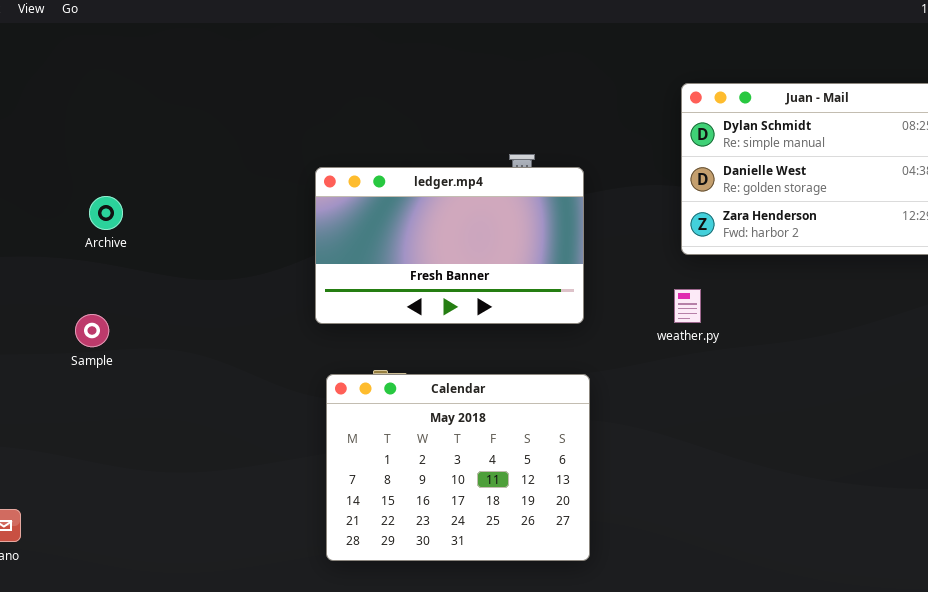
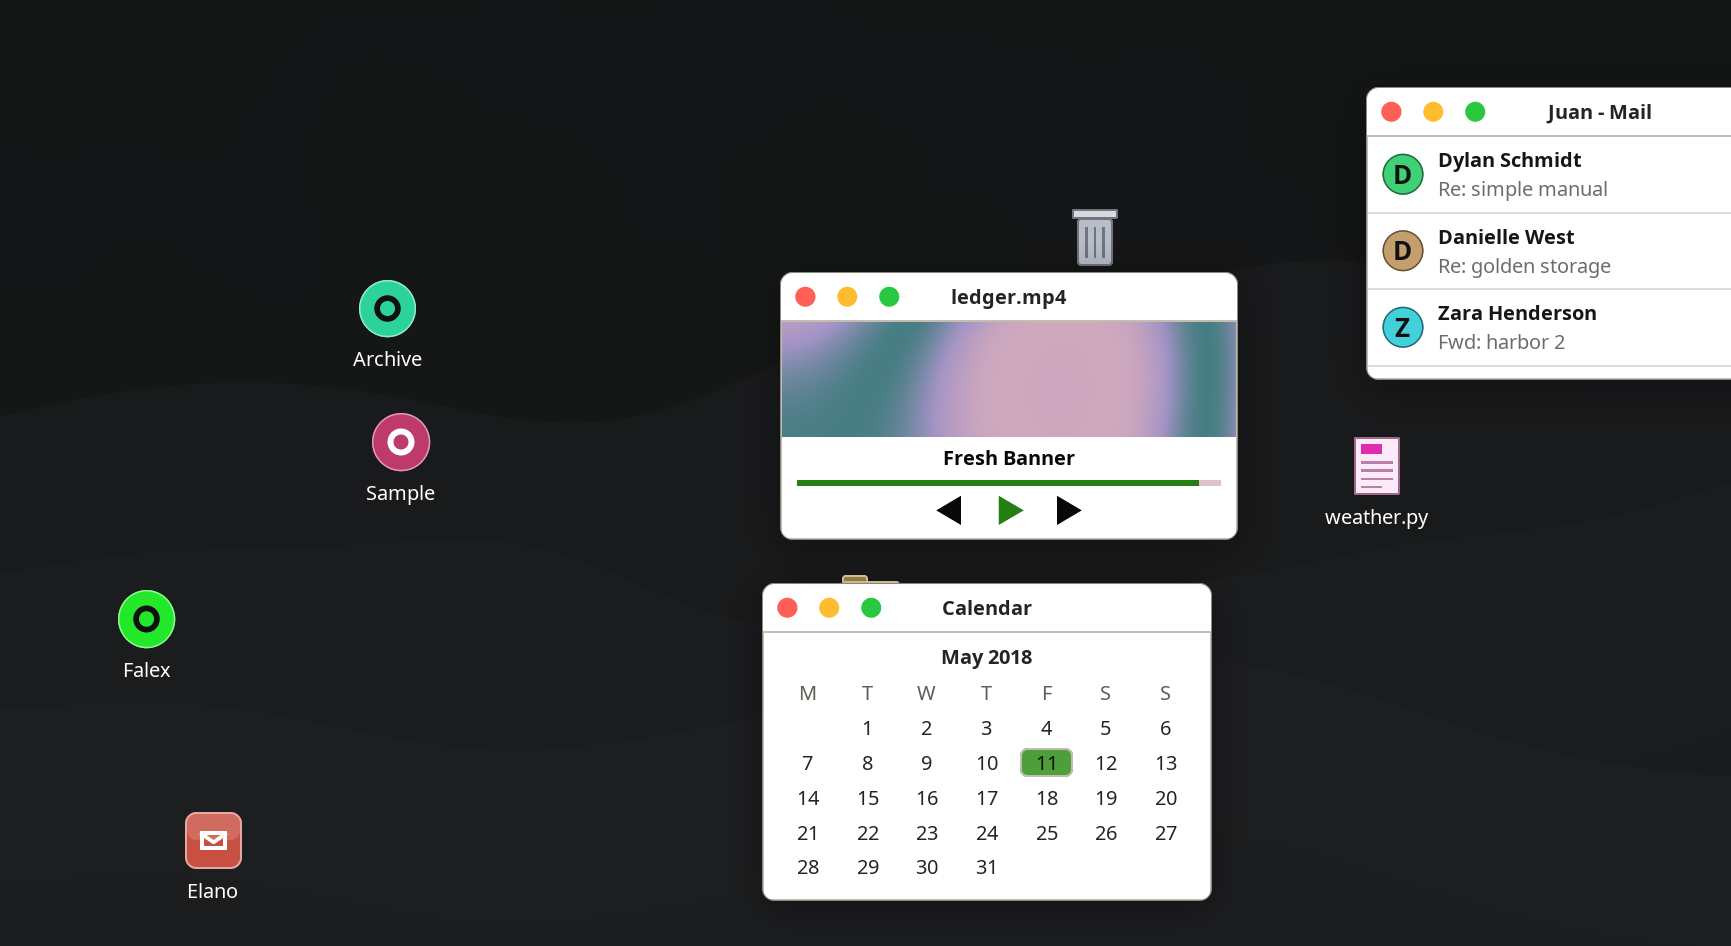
ledger.mp4: [315,167,584,324] -> [780,272,1238,540], moved
Sample: [75,314,109,347] -> [372,413,430,471], moved

